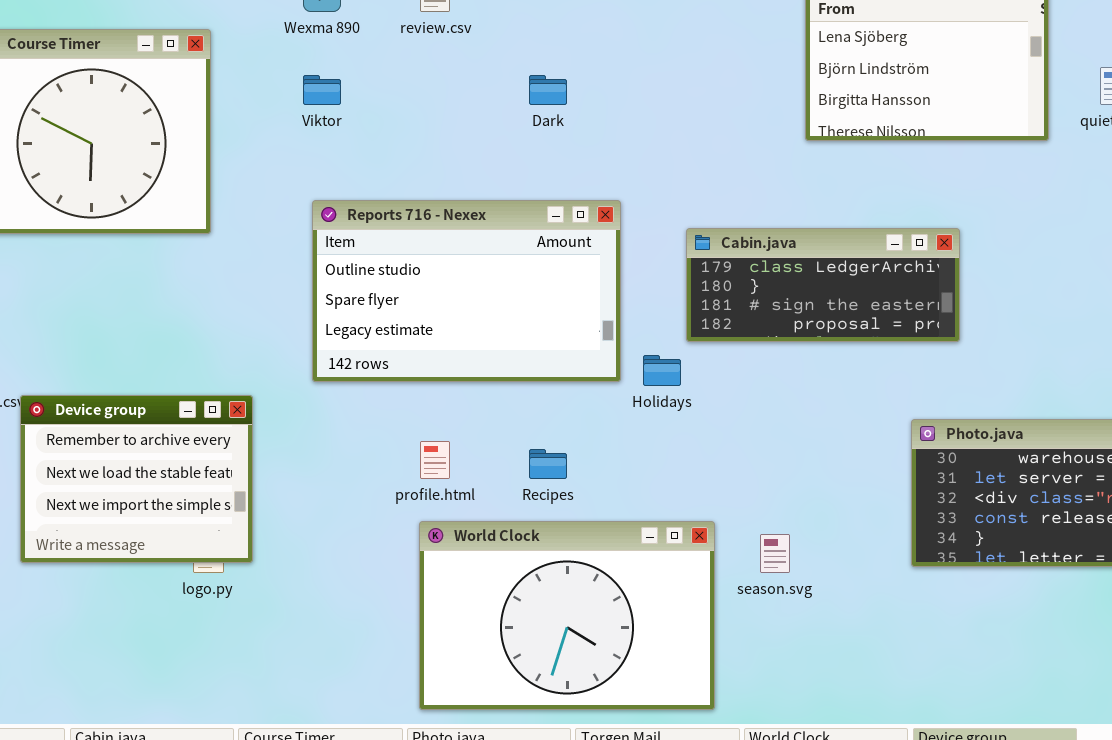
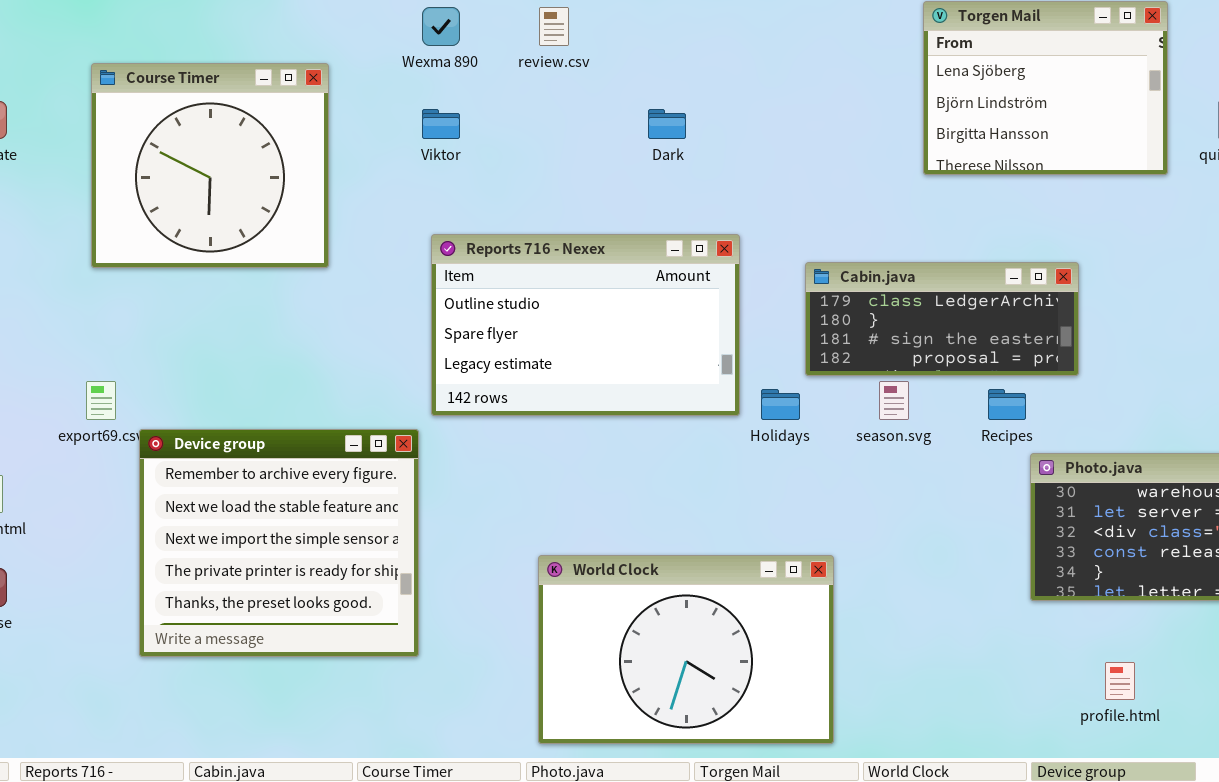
Device group: [20,395,253,563] -> [139,429,419,657], resized
profile.html: [420,441,450,479] -> [1105,662,1135,700], moved
Recipes: [529,449,567,479] -> [988,389,1026,420], moved
season.svg: [760,534,790,573] -> [879,381,909,420], moved

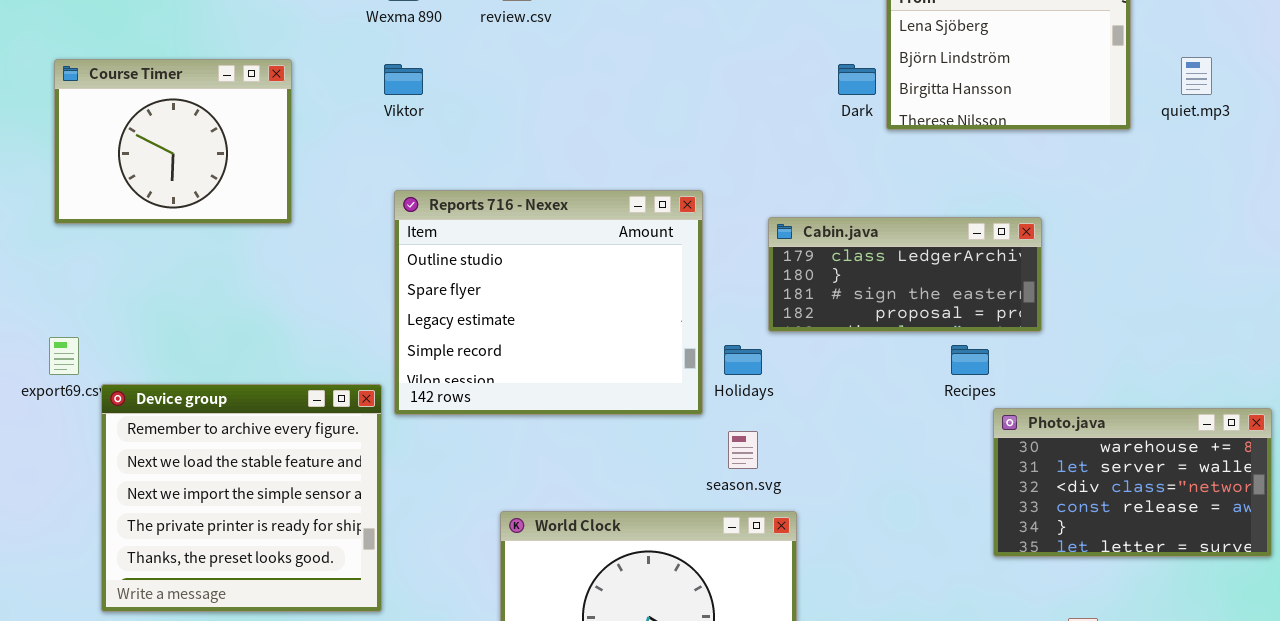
Course Timer: [91,63,329,268] -> [54,59,292,224], resized
Dark: [648,109,686,139] -> [838,64,876,95], moved
Reports 716 - Nexex: [431,234,740,416] -> [394,190,703,415], resized
season.svg: [879,381,909,420] -> [728,431,758,469], moved

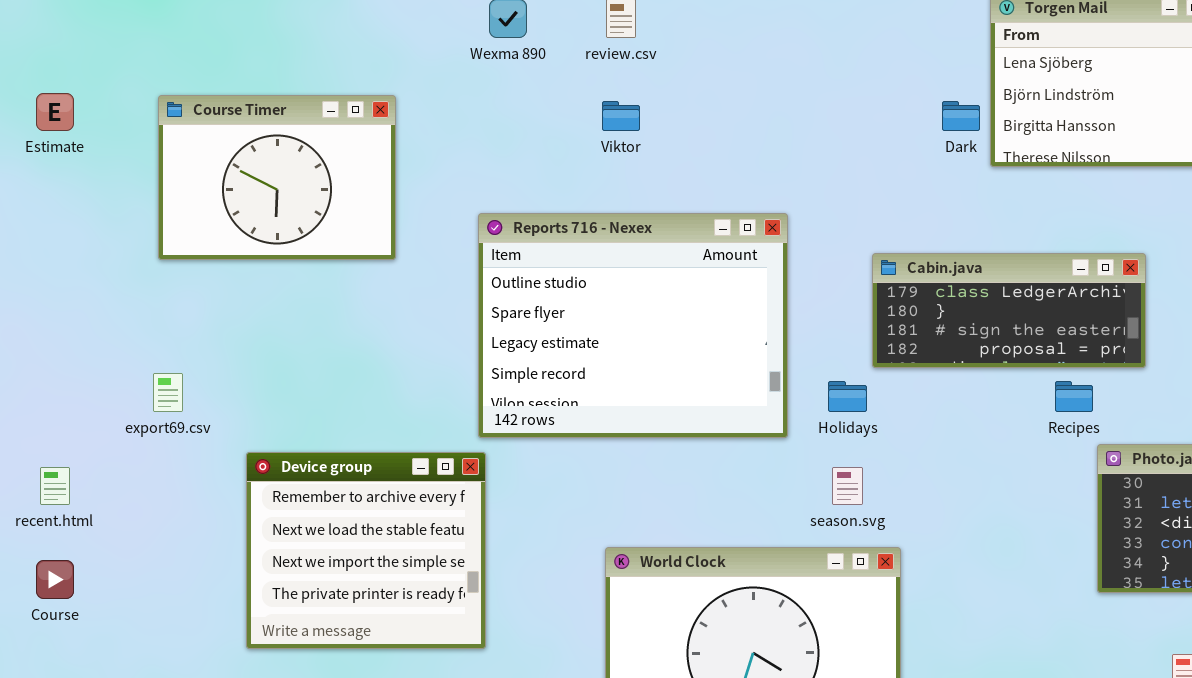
Viktor: [384,64,423,95] -> [602,101,640,131], moved
Reports 716 - Nexex: [394,190,703,415] -> [478,213,788,438], moved
Device group: [101,384,382,612] -> [246,452,486,649], resized

